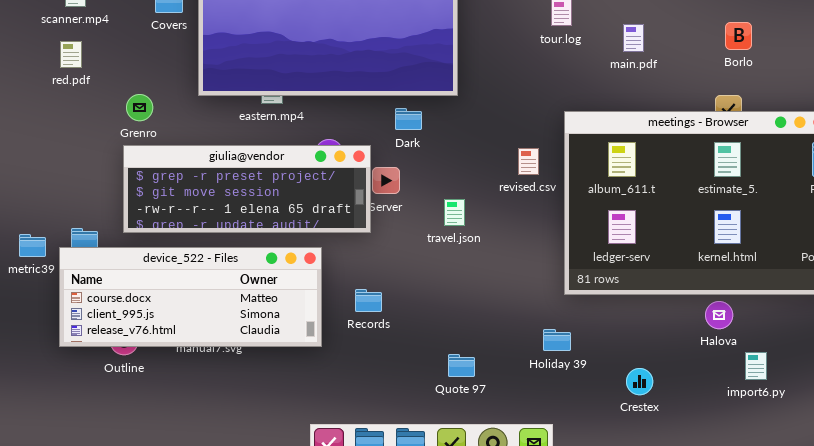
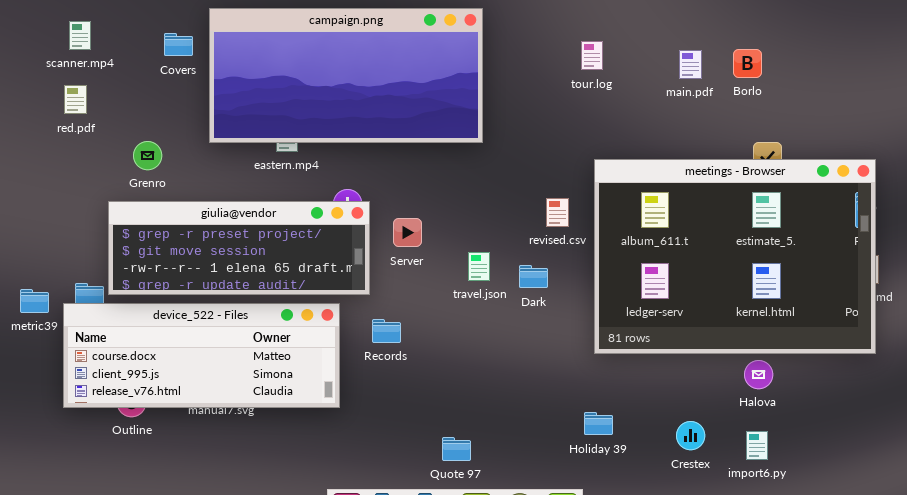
Borlo: [725,22,752,50] -> [733,49,762,78], moved
main.pdf: [623,24,644,52] -> [679,50,702,79], moved
Dark: [395,108,422,130] -> [519,265,548,288], moved
giulia@vendor: [123,145,371,233] -> [108,201,370,295], moved
Records: [355,289,382,312] -> [372,319,401,343], moved
Holiday 39: [543,329,571,351] -> [584,412,613,435], moved
import6.py: [745,352,767,380] -> [746,431,768,460], moved
Quote 97: [448,354,475,377] -> [442,437,471,461], moved
Crestex: [626,368,653,395] -> [676,421,705,450], moved

